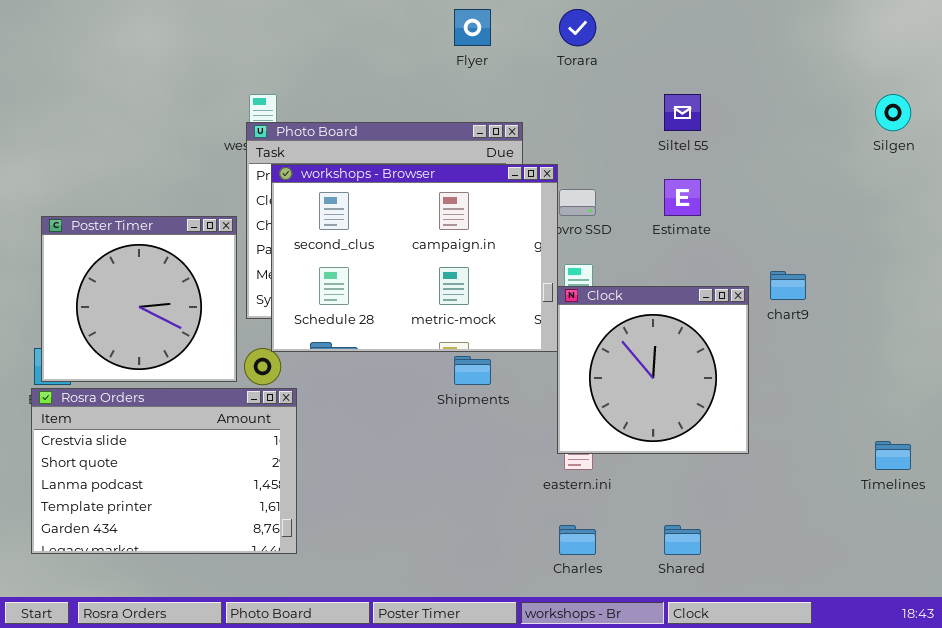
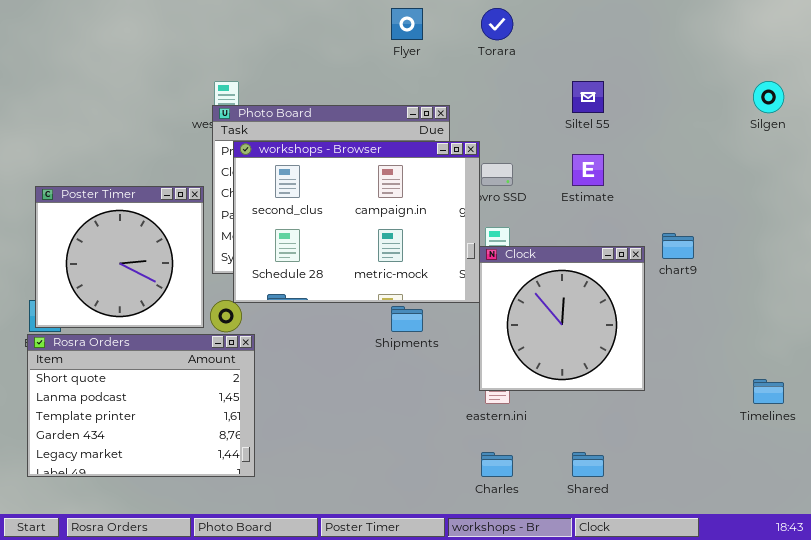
Rosra Orders: [31,388,297,554] -> [27,334,255,477], scrolled down 1 row

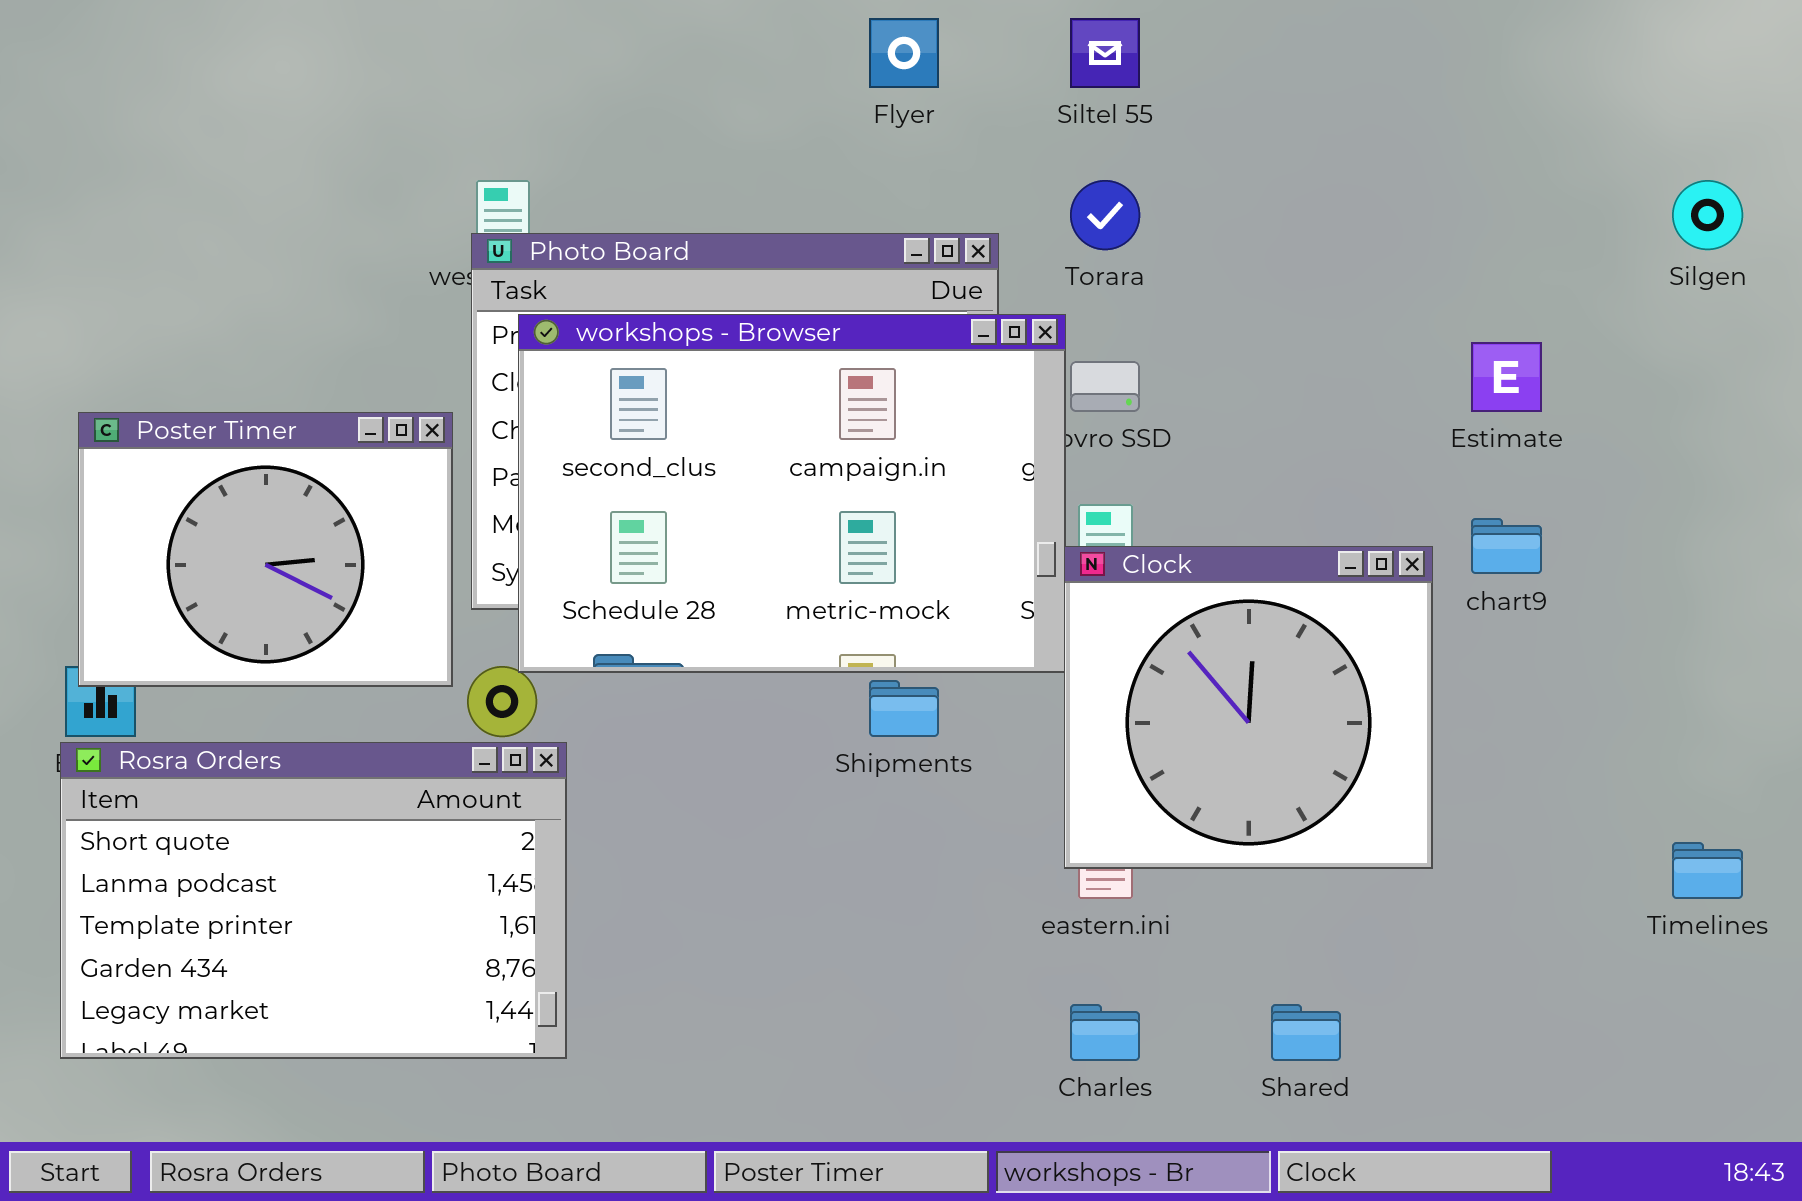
Torara: [481,8,513,40] -> [1070,180,1140,250], moved
Siltel 55: [572,81,604,113] -> [1070,18,1140,88], moved
Estimate: [572,154,604,186] -> [1471,342,1542,412], moved
Poster Timer: [35,186,204,328] -> [78,412,453,687], resized

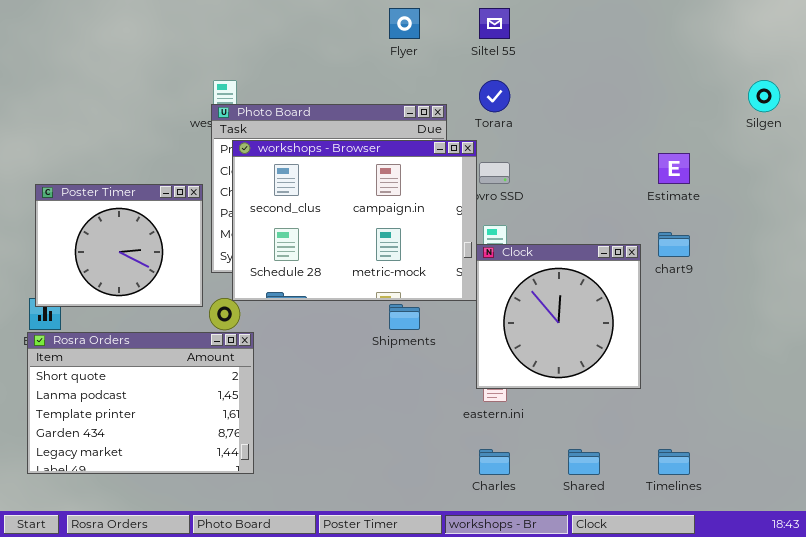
Timelines: [1672,842,1743,899] -> [658,449,690,475], moved

